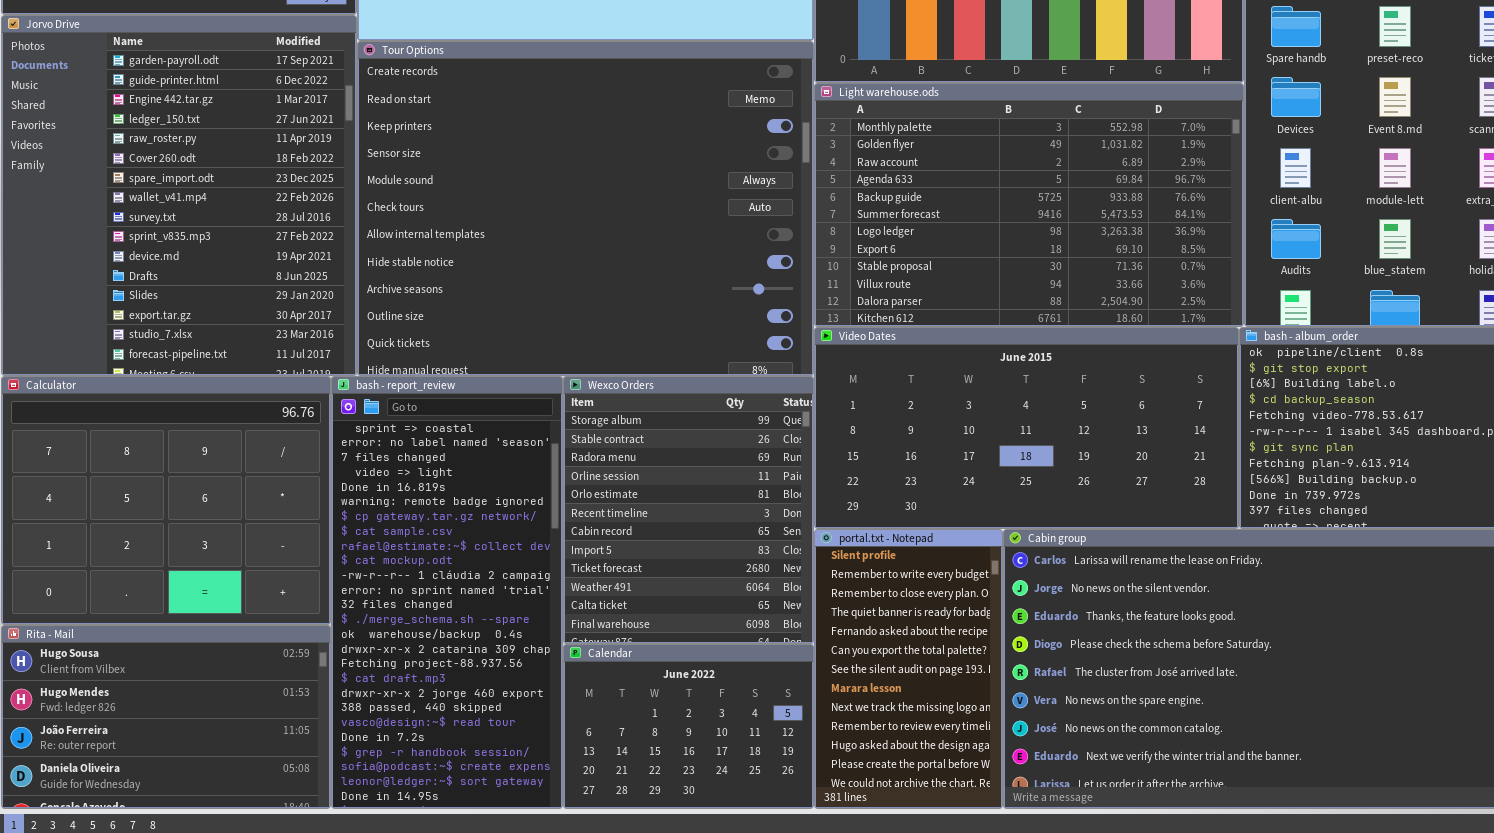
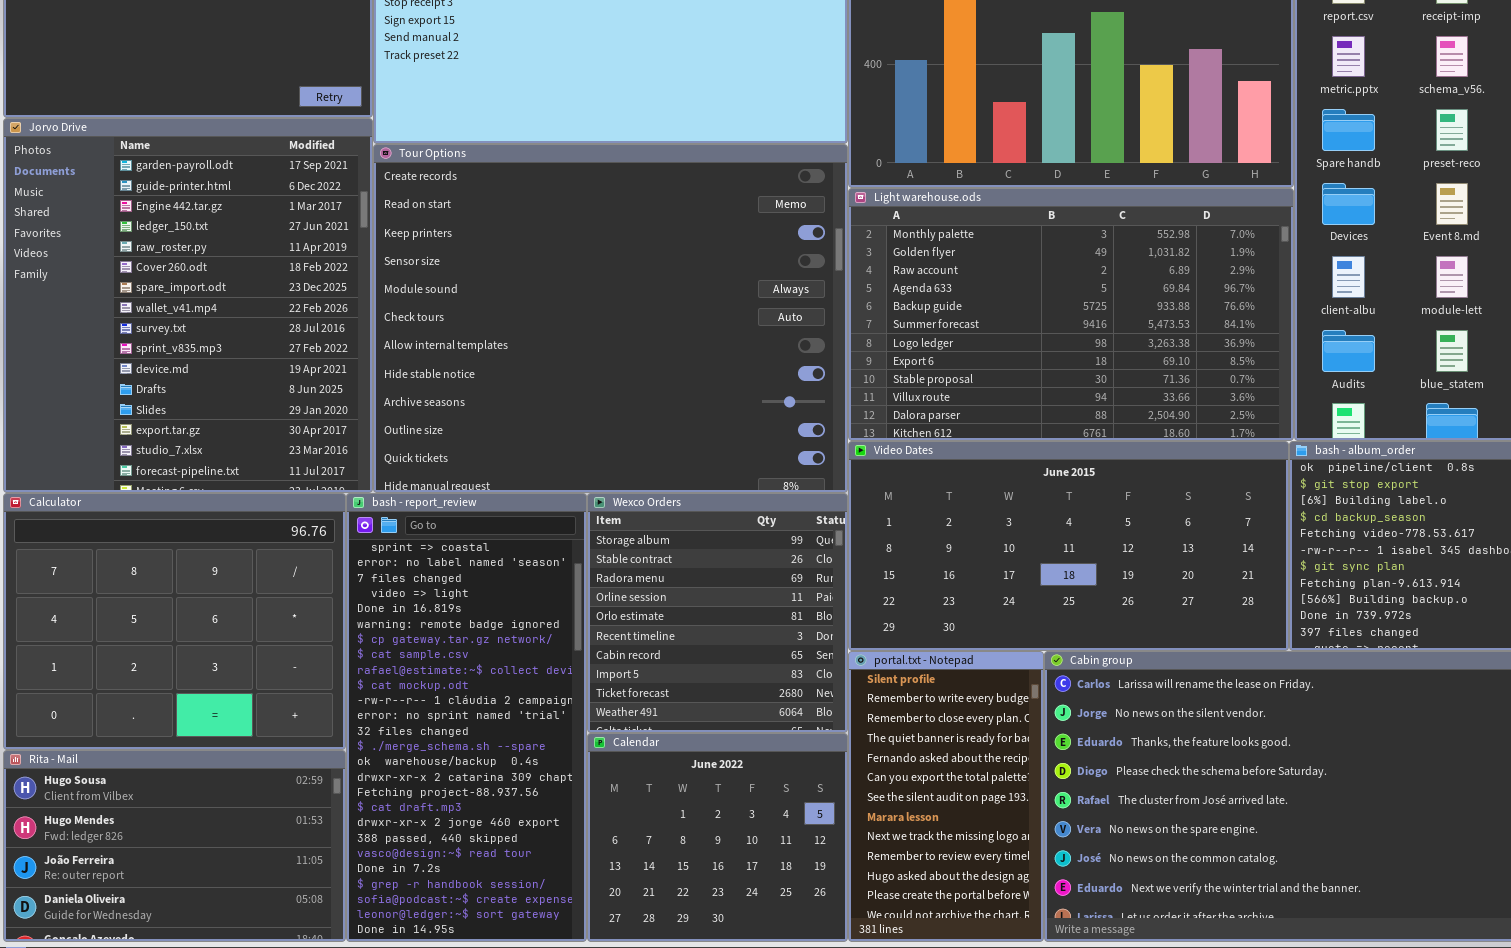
Wexco Orders: [563,376,814,644] -> [587,493,848,733], resized
Calendar: [563,644,814,809] -> [587,733,848,942], resized

